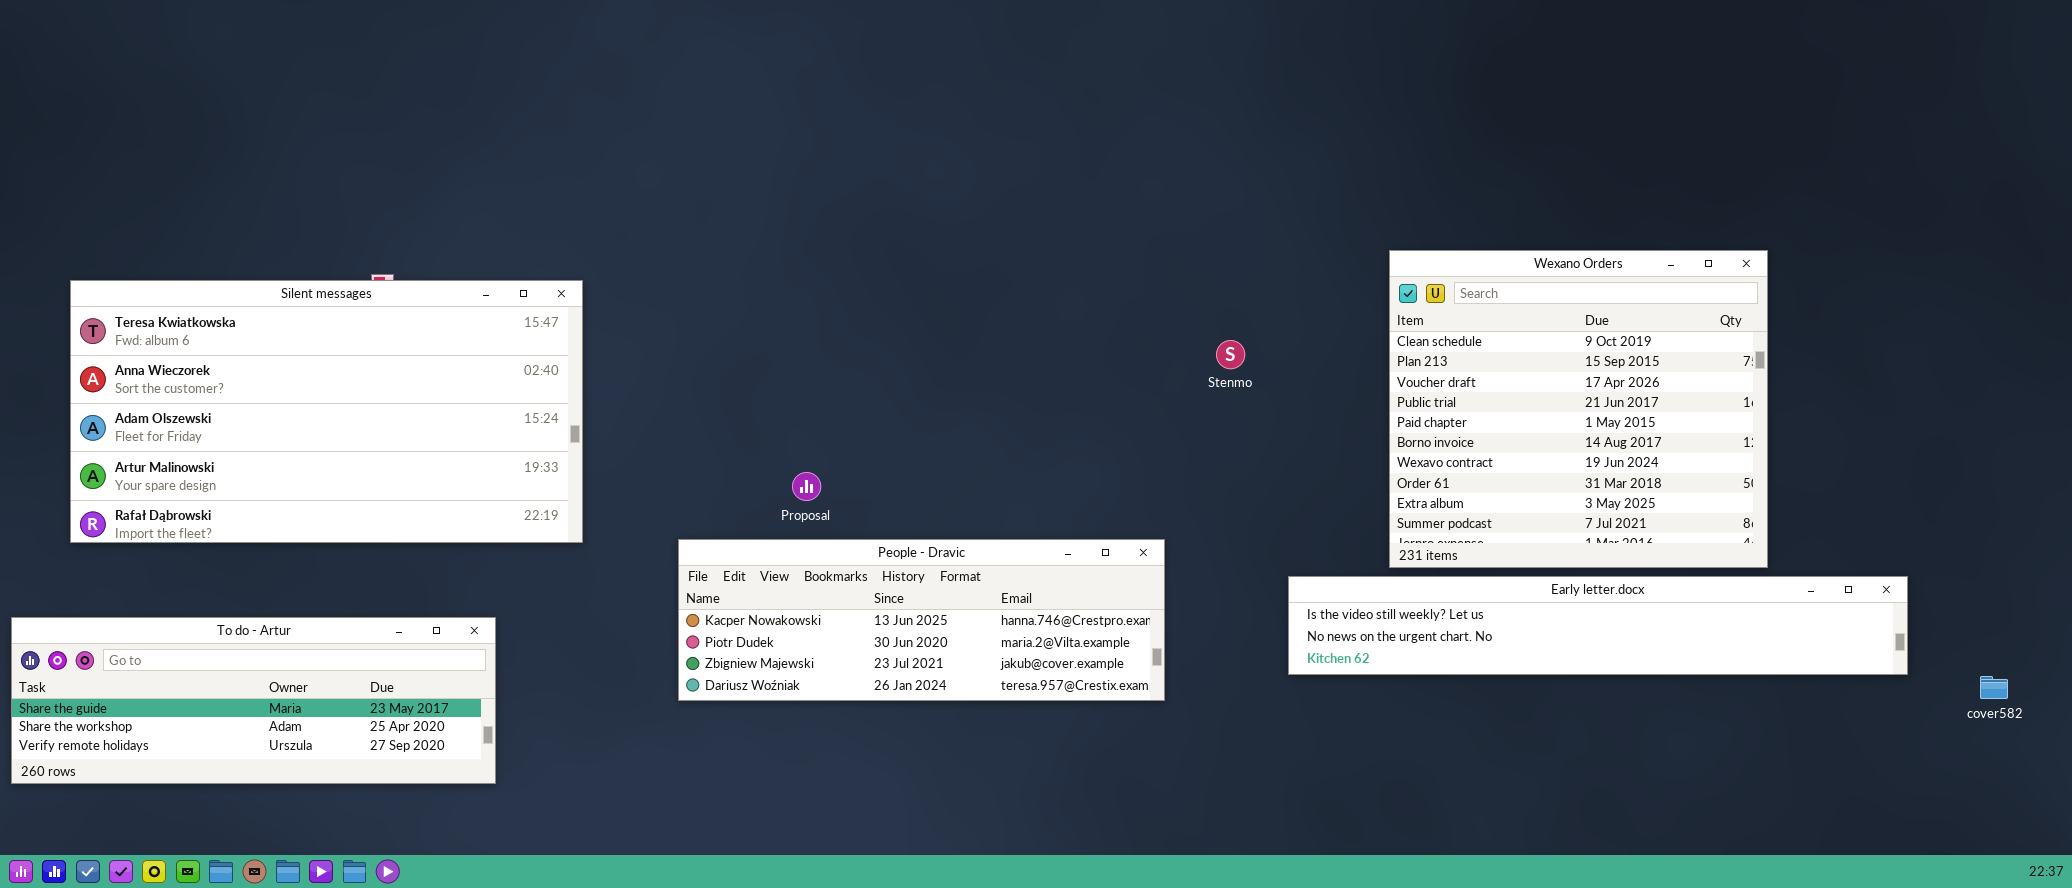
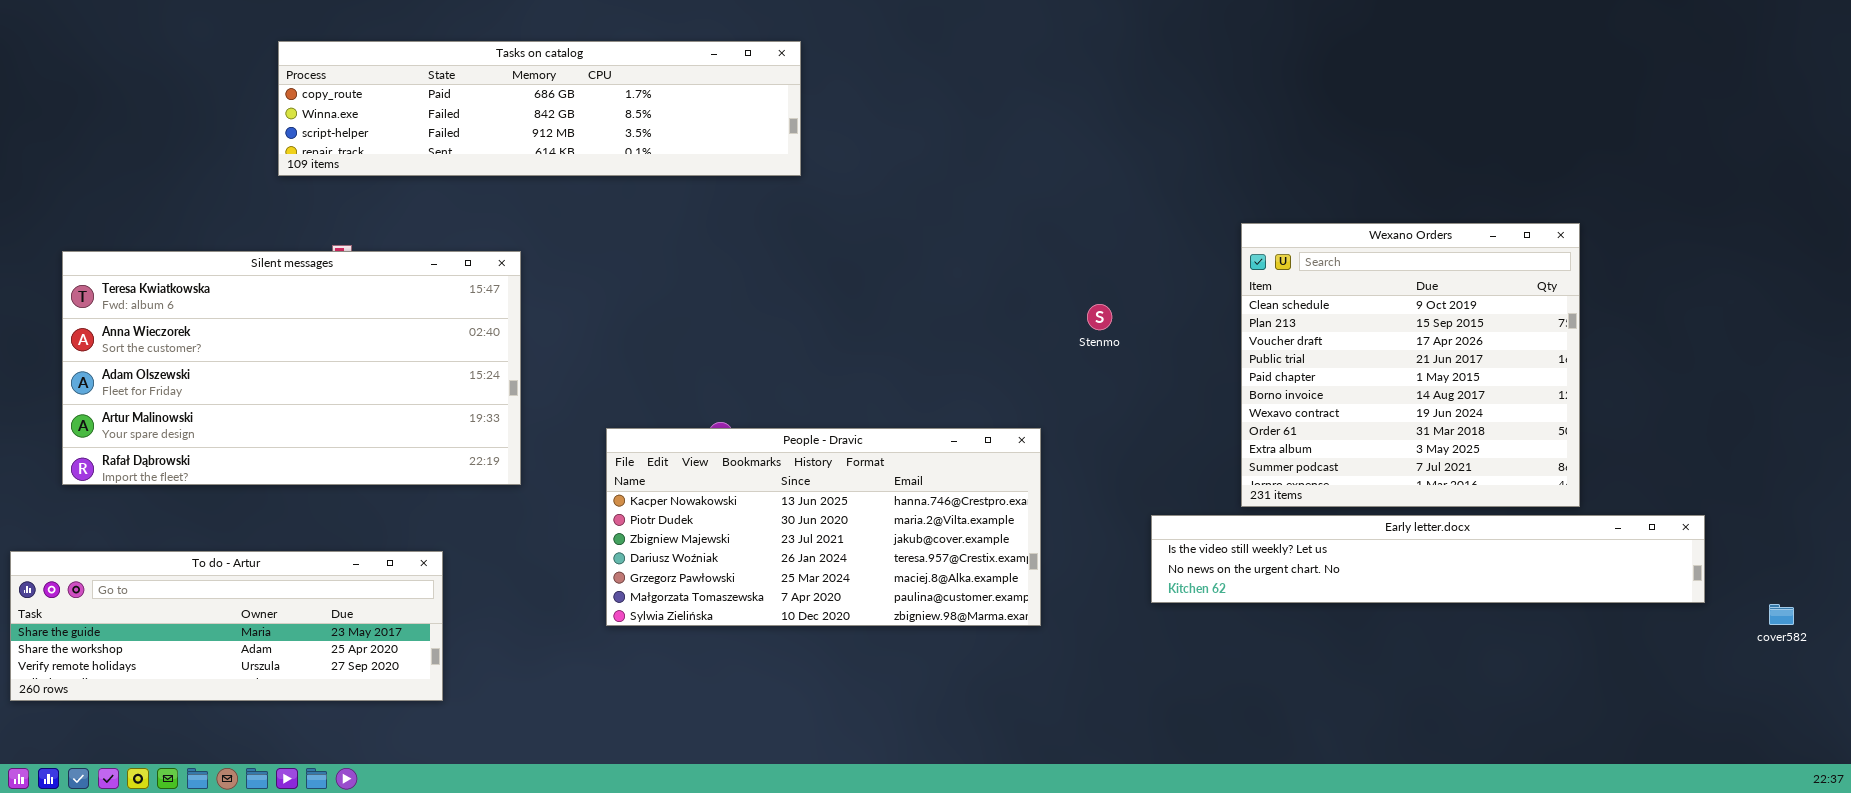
Tasks on catalog: none -> [278,41,801,176], opened
People - Dravic: [678,539,1165,701] -> [606,428,1041,626], resized

